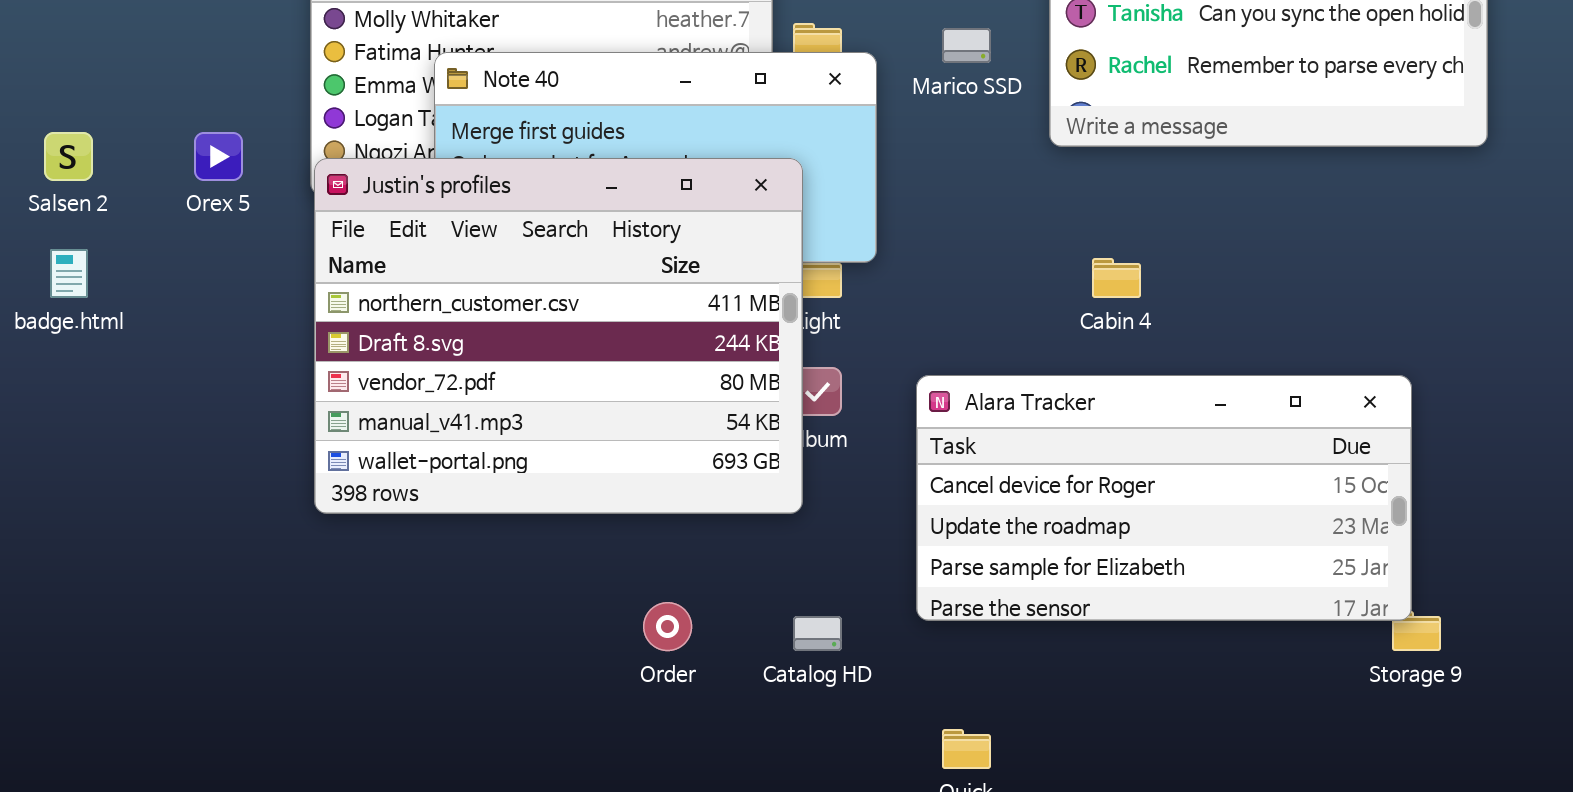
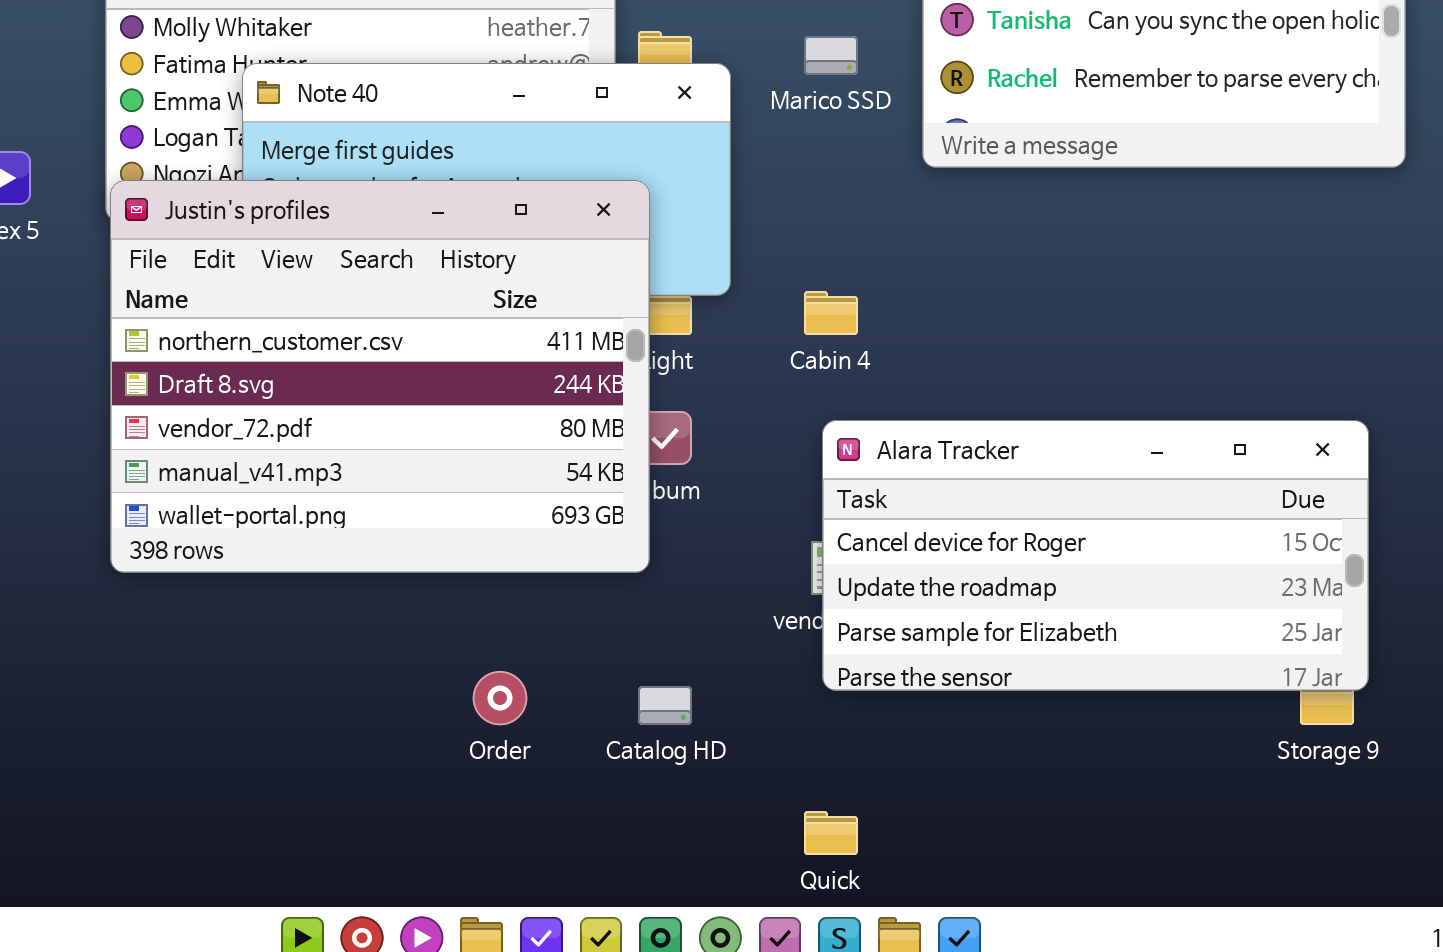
Cabin 4: [1092,258,1141,298] -> [804,291,858,335], moved
Alara Tracker: [916,375,1412,621] -> [822,420,1369,691], moved

